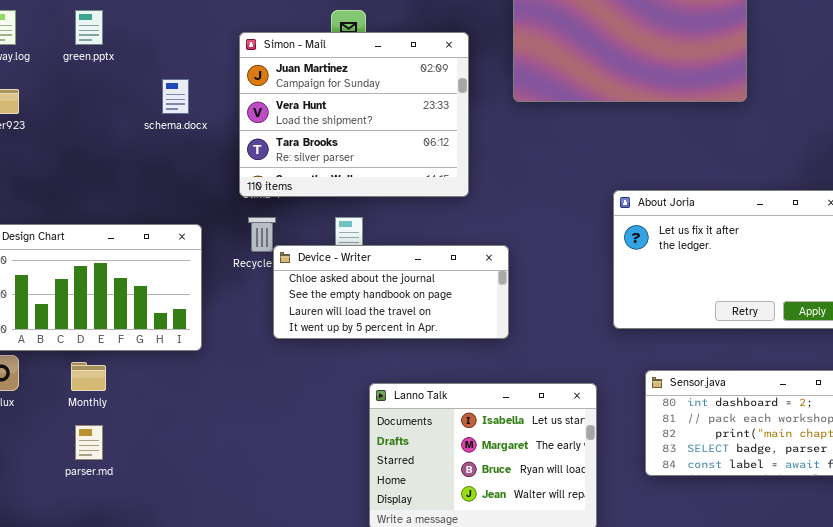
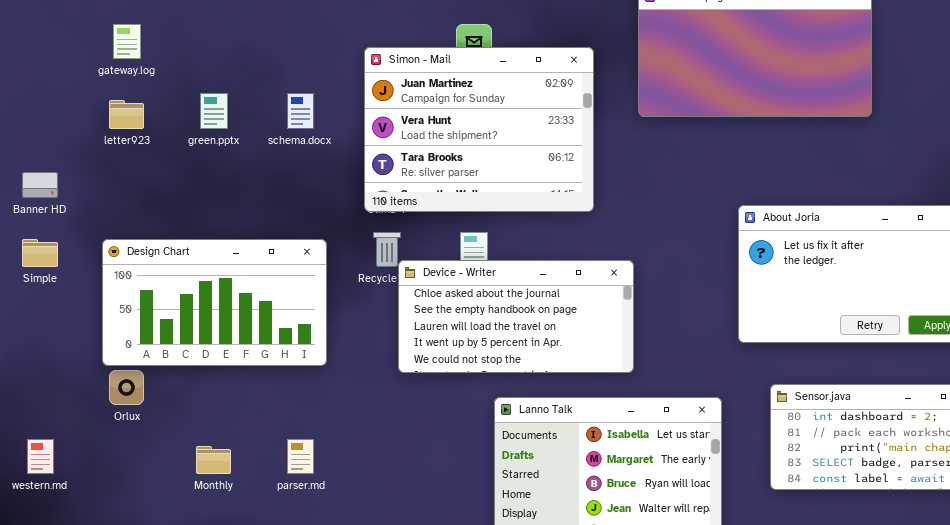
green.pptx: [75,10,103,45] -> [200,93,228,129], moved
Device - Writer: [273,245,509,339] -> [398,260,634,373], resized
Monthly: [71,362,106,391] -> [196,446,231,474], moved
parser.md: [75,425,103,460] -> [287,439,314,474], moved

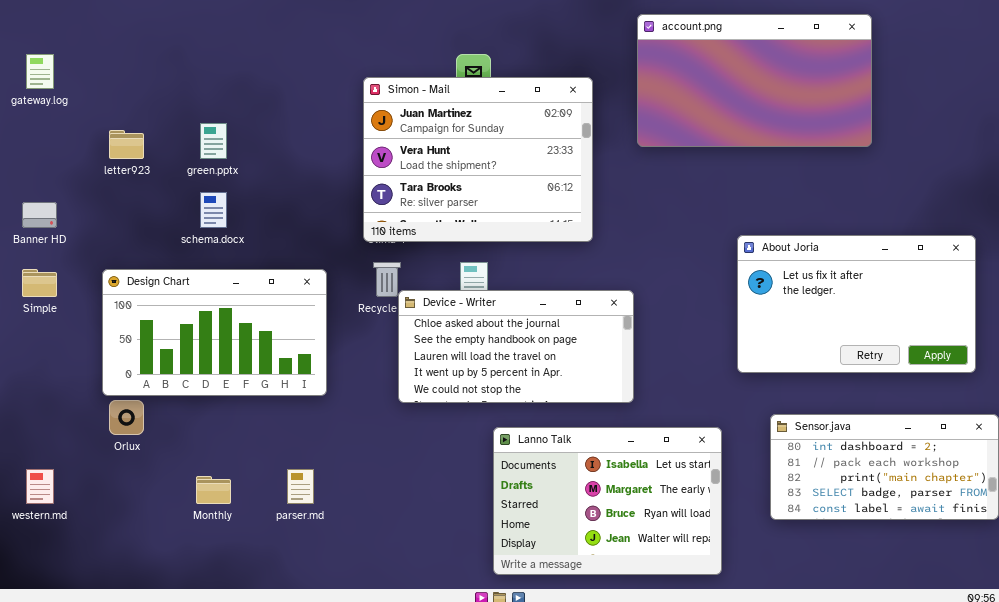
gateway.log: [113,24,141,59] -> [26,54,54,89], moved
schema.docx: [287,93,314,129] -> [200,192,227,228], moved

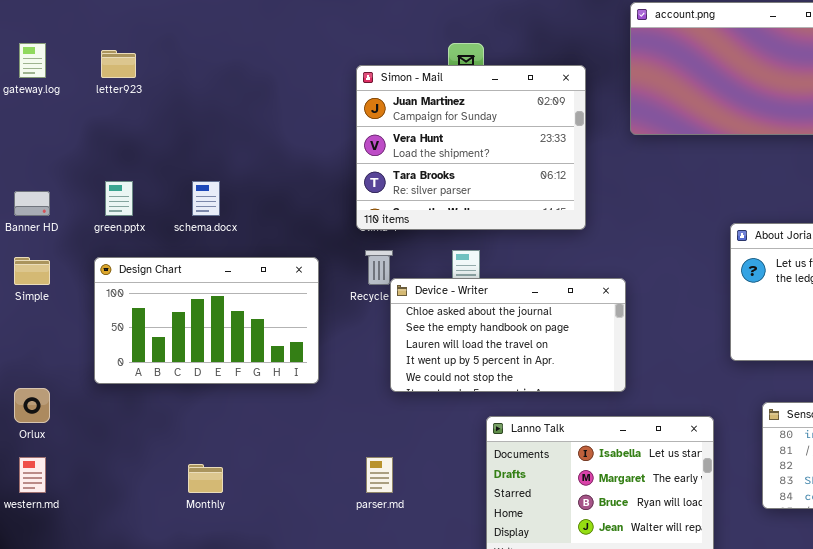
green.pptx: [200,123,227,159] -> [105,181,133,216], moved
letter923: [109,130,144,159] -> [101,50,136,78], moved
Orlux: [109,400,144,435] -> [14,388,50,423], moved
parser.md: [287,469,314,504] -> [366,457,393,493], moved

